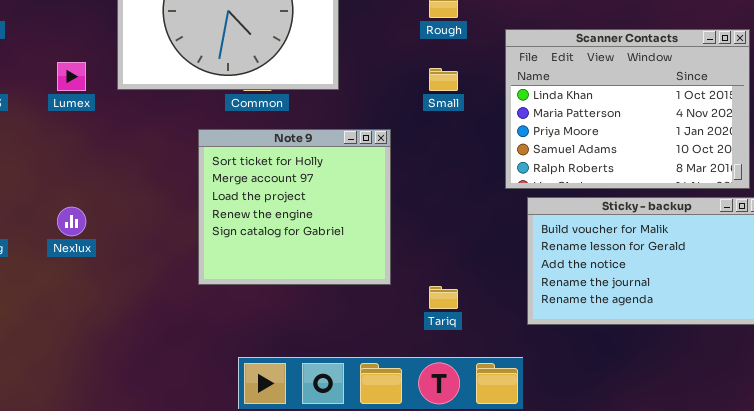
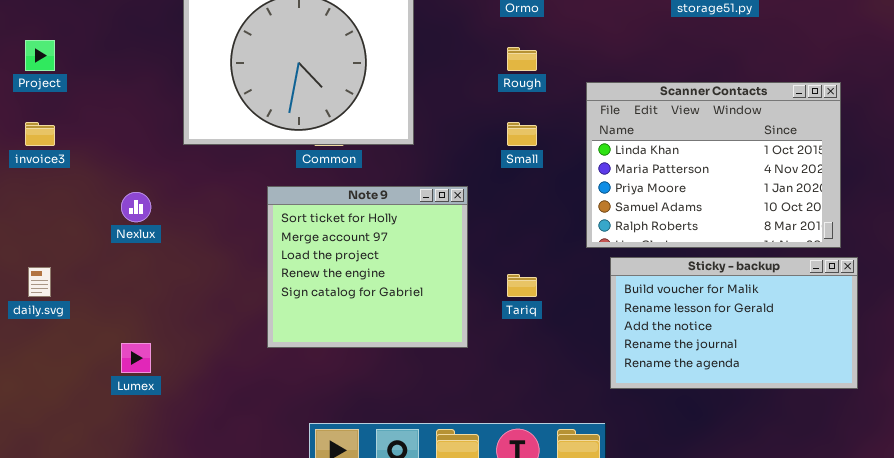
Lumex: [57,62,86,91] -> [121,343,151,373], moved
Nexlux: [57,207,86,236] -> [121,192,151,222], moved
Tariq: [429,286,458,309] -> [507,274,537,297], moved

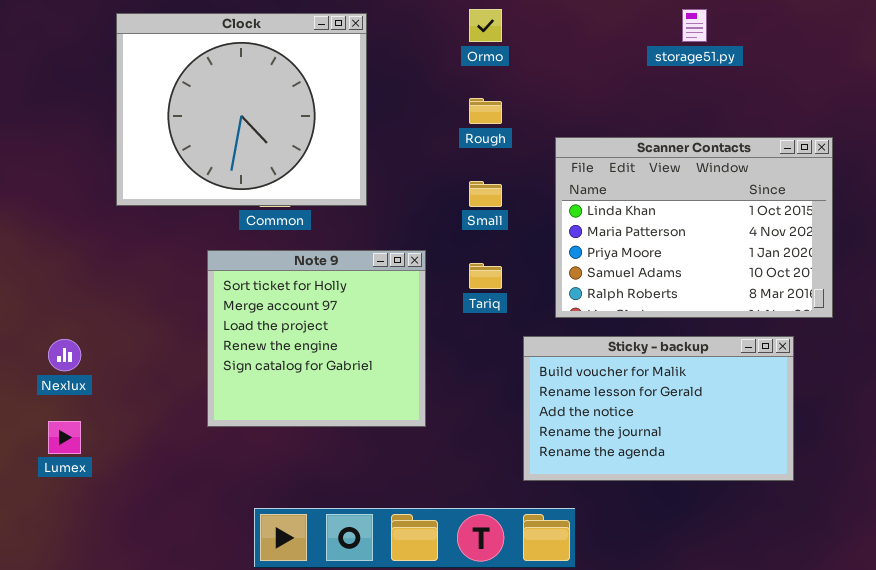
Nexlux: [121,192,151,222] -> [48,339,81,371], moved
Sticky - backup: [610,257,858,389] -> [523,336,794,481], moved
Tariq: [507,274,537,297] -> [469,263,502,289], moved

